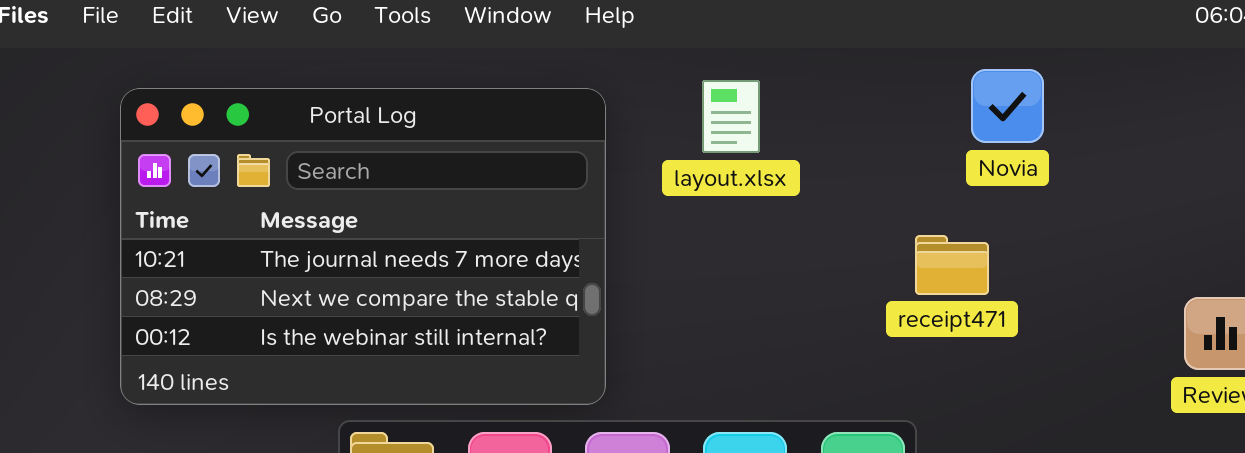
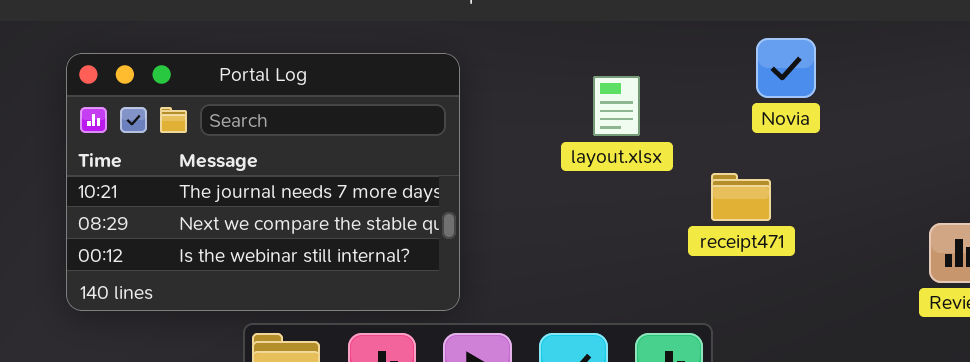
layout.xlsx: [702,80,760,153] -> [593,76,640,136], moved

